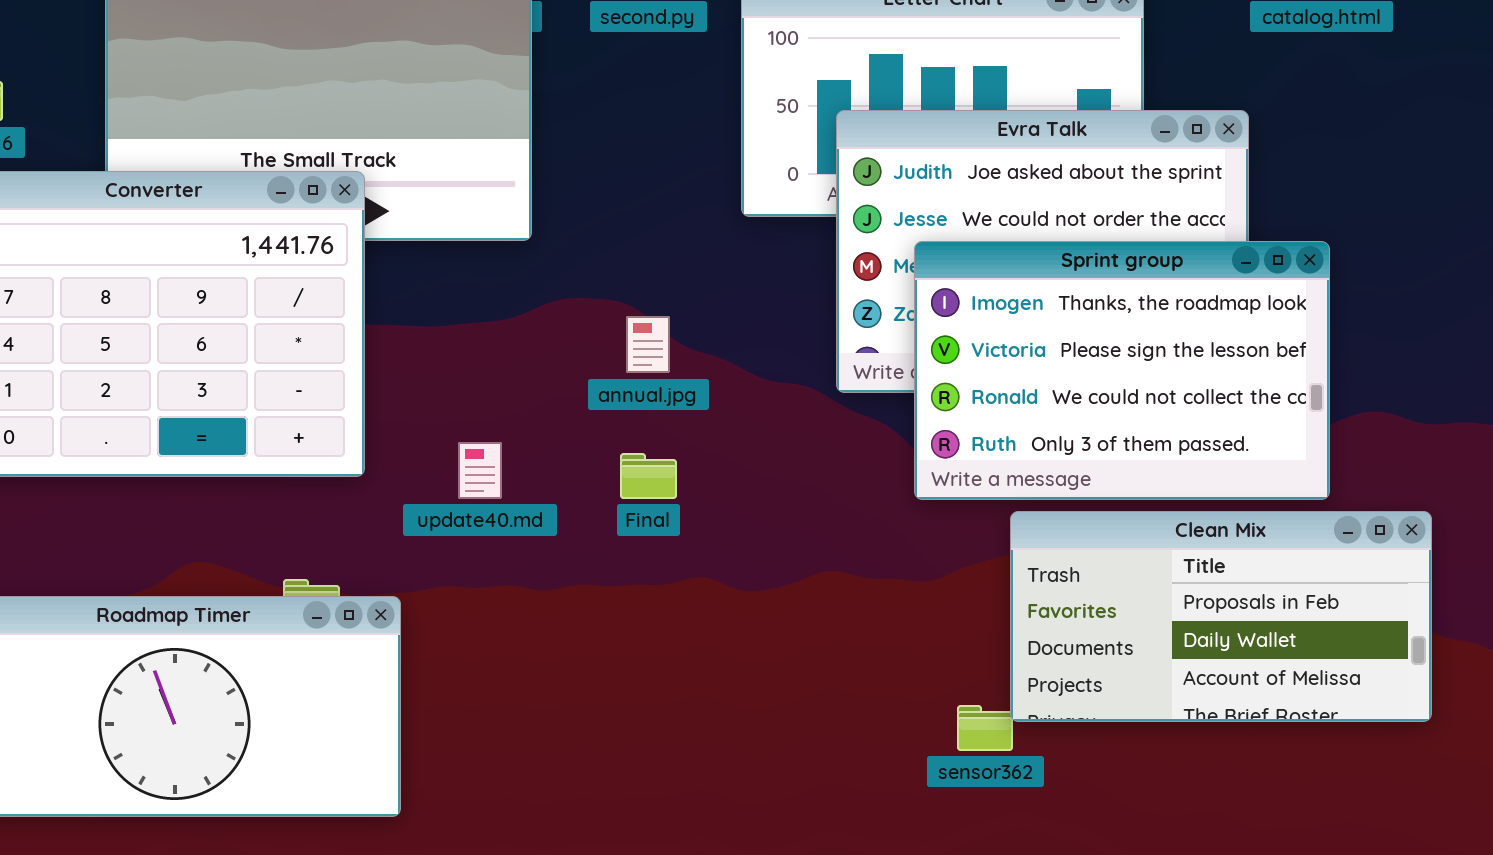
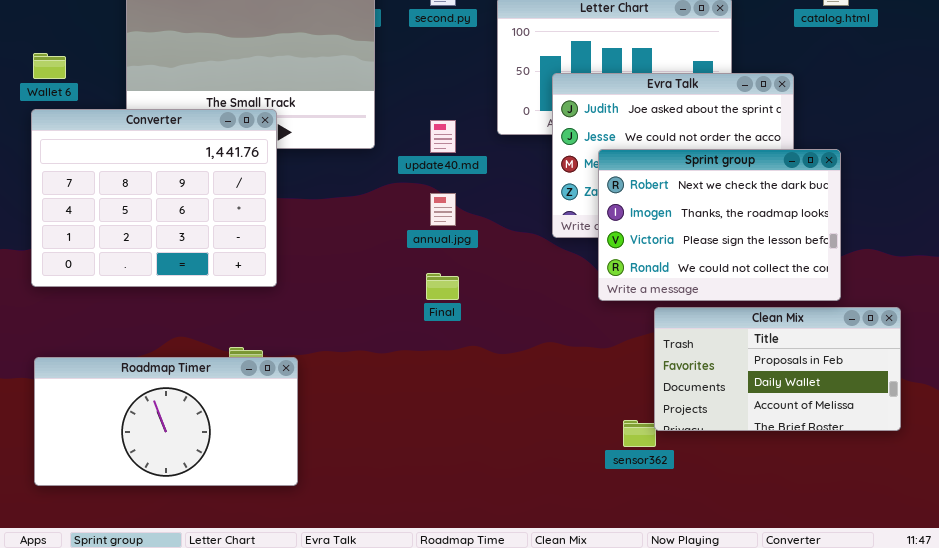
Sprint group: [914,241,1330,500] -> [598,149,841,301], scrolled up 1 row
update40.md: [458,442,502,499] -> [430,120,456,153], moved

